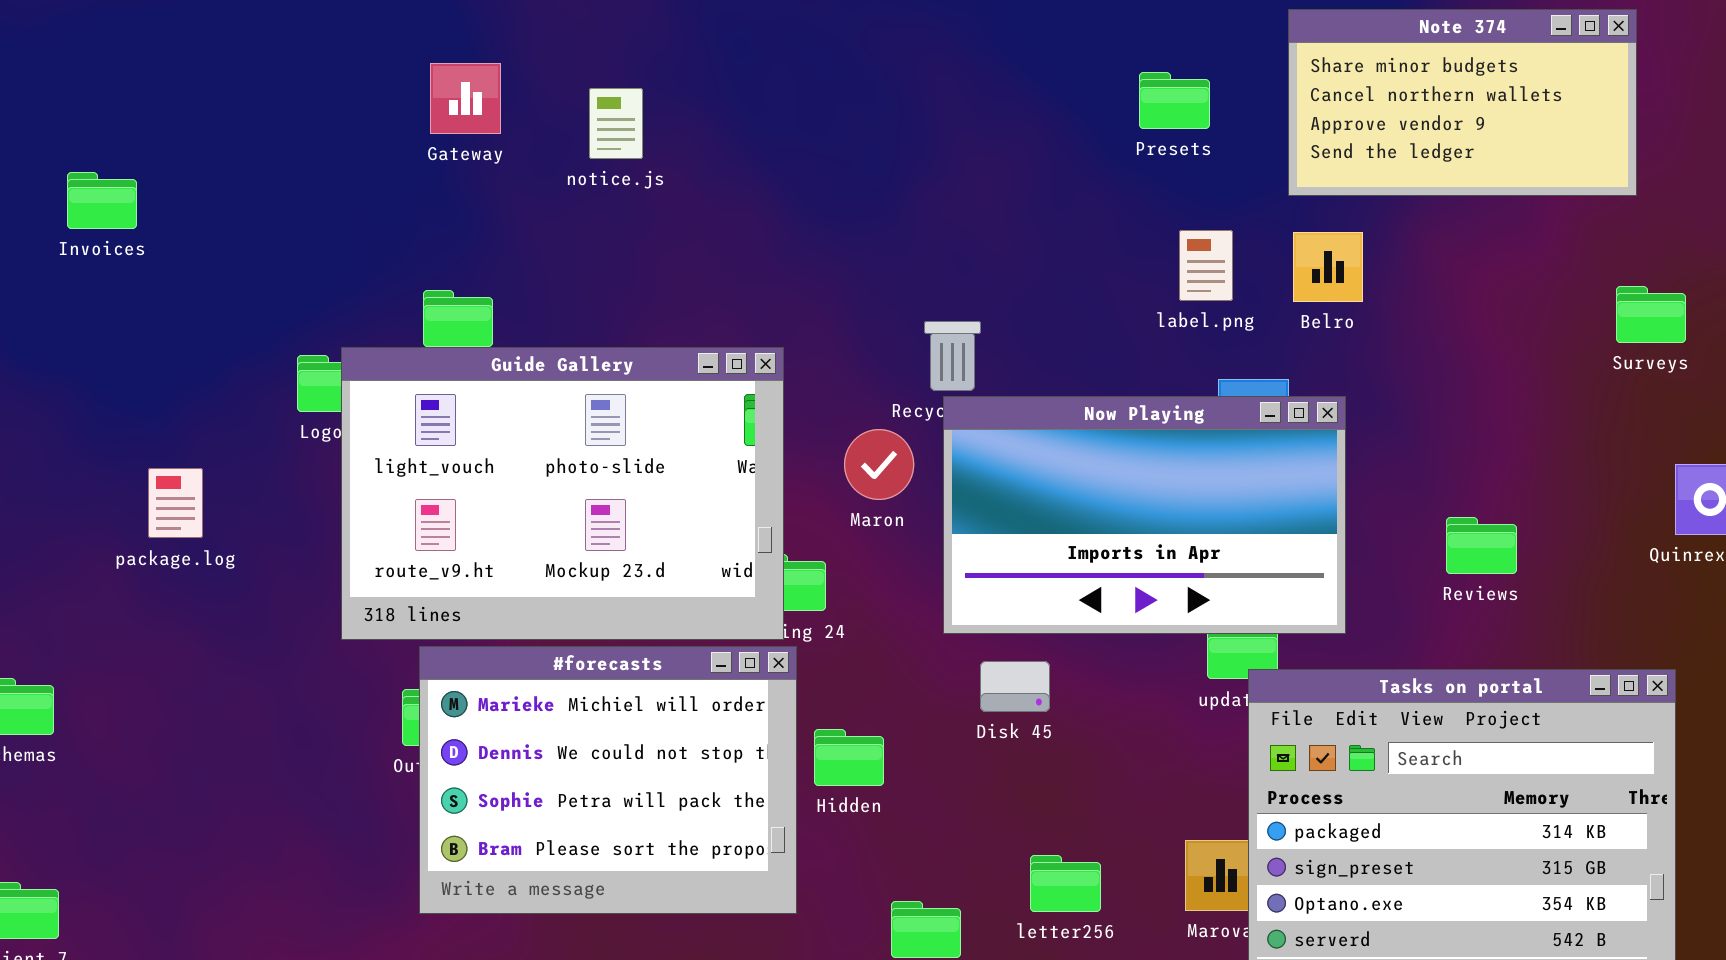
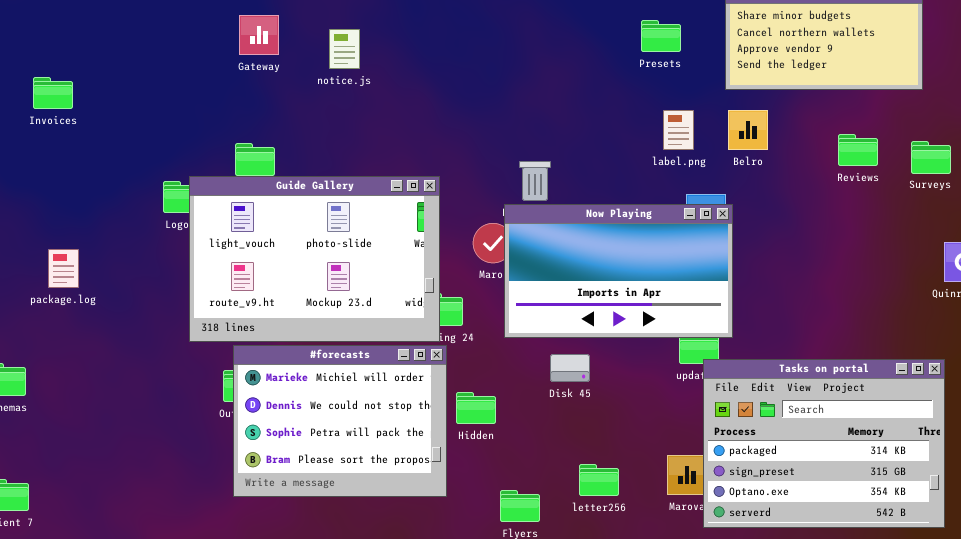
Now Playing: [943,396,1346,634] -> [504,204,733,338], moved
package.log: [148,468,203,538] -> [48,249,79,288], moved
Reviews: [1446,517,1517,574] -> [838,134,878,166], moved

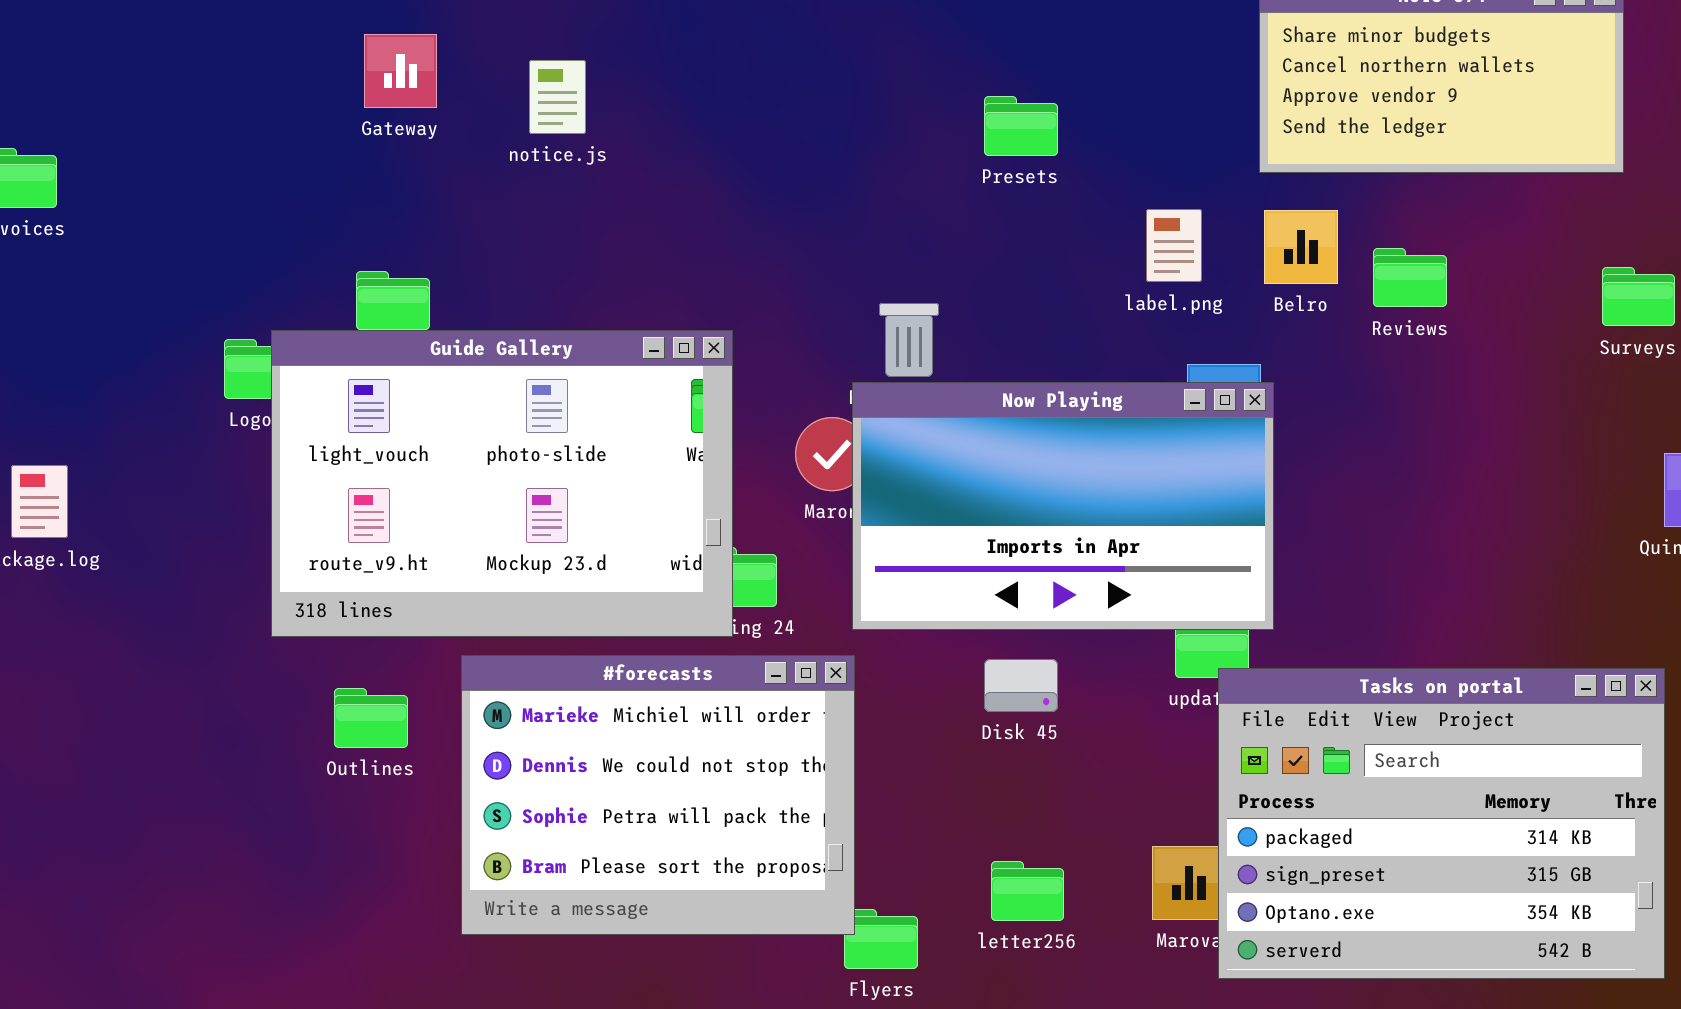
Presets: [641,20,681,52] -> [984,96,1058,156], moved
Reviews: [838,134,878,166] -> [1373,248,1447,307], moved
#forecasts: [233,345,447,497] -> [461,655,855,935], moved
Disk 45: [550,354,590,382] -> [984,659,1058,712], moved

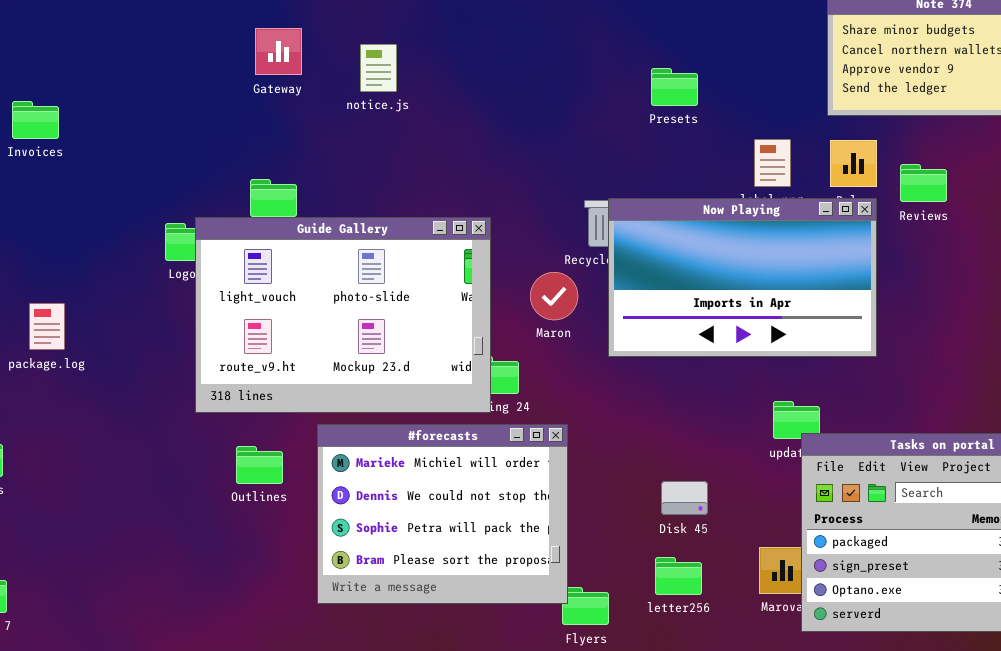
Now Playing: [852,382,1274,630] -> [608,198,877,357], moved
Disk 45: [984,659,1058,712] -> [661,481,708,515], moved

